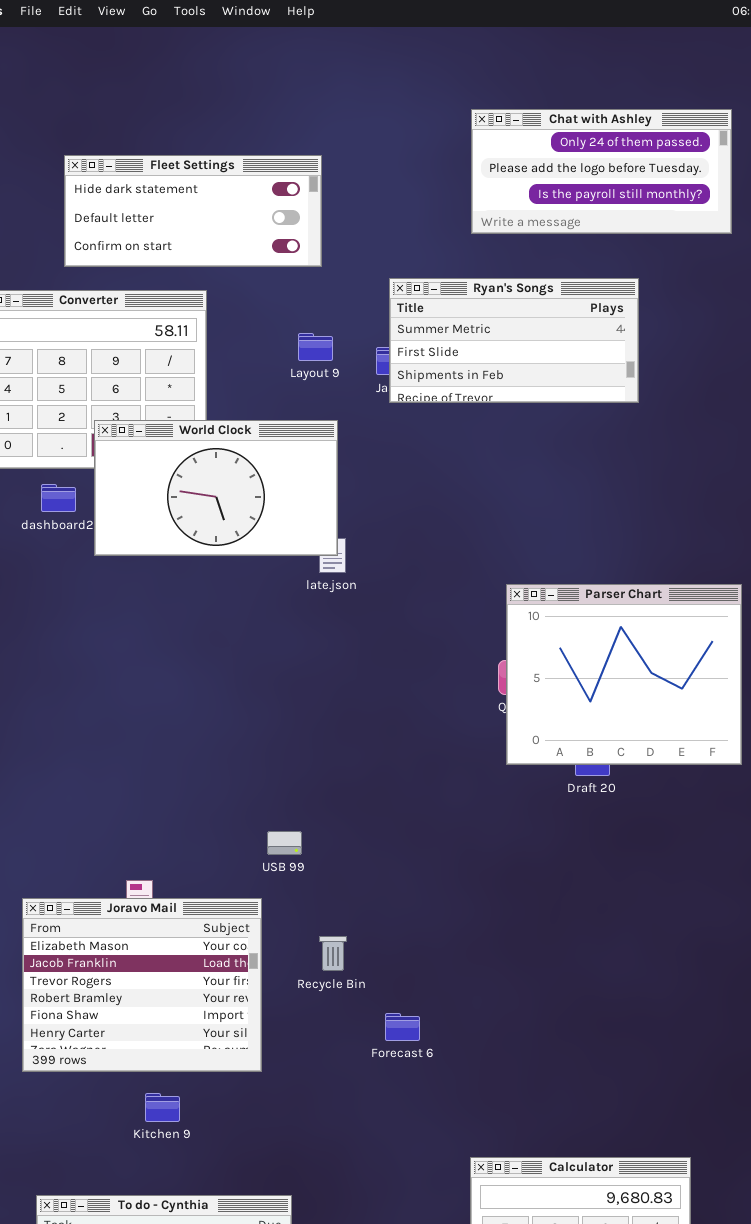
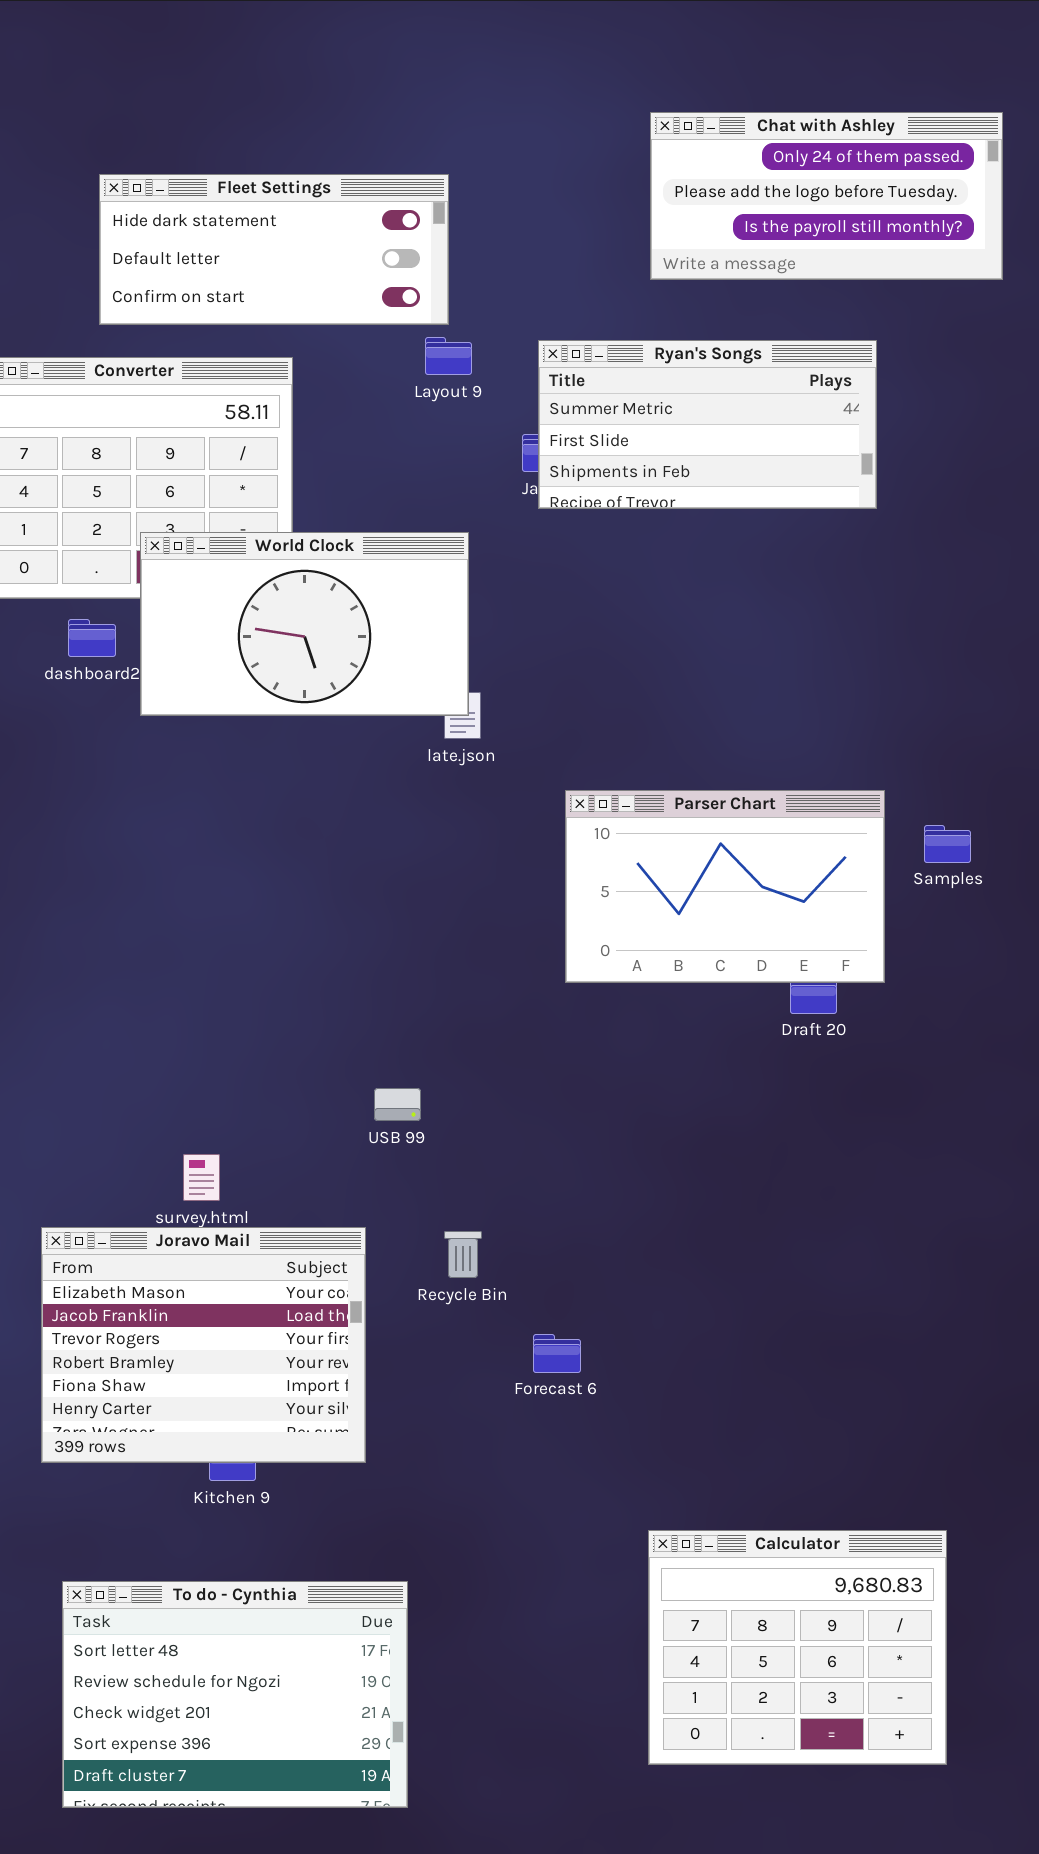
Layout 9: [298,333,333,361] -> [425,337,472,375], moved
Parser Chart: [506,584,742,765] -> [565,790,885,983], moved, resized
Joravo Mail: [22,898,262,1072] -> [41,1227,366,1463], moved

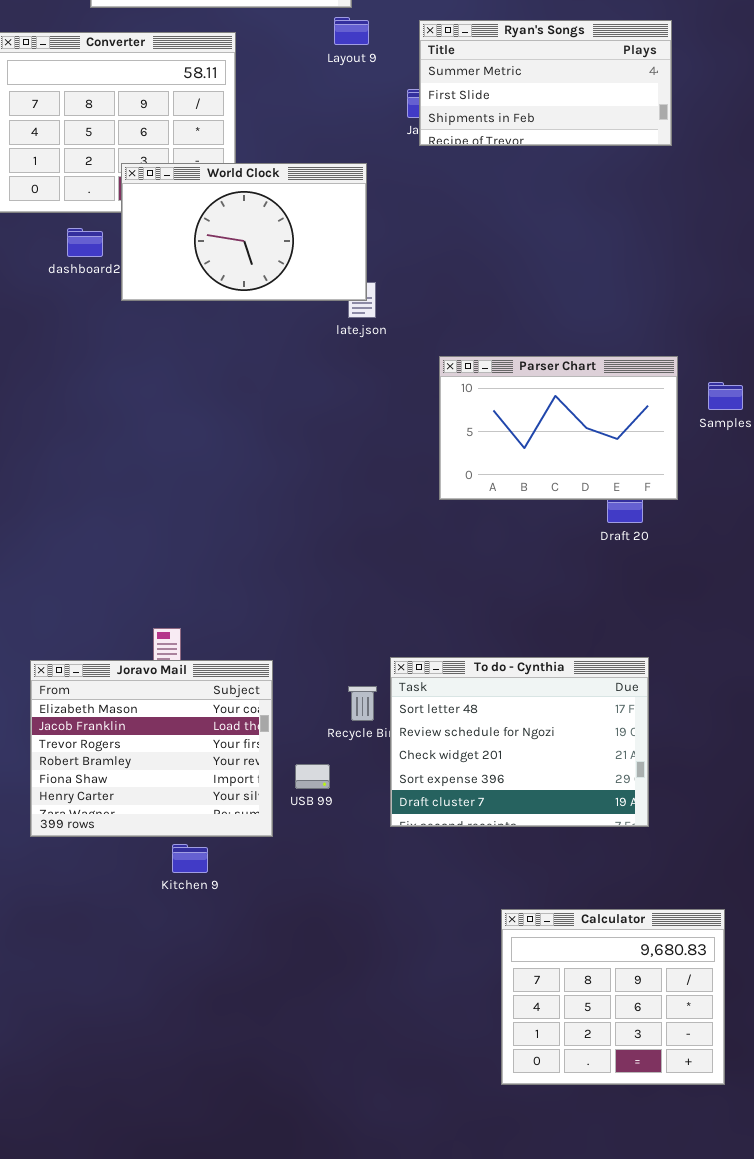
USB 99: [374,1088,421,1121] -> [295,764,330,789], moved
Joravo Mail: [41,1227,366,1463] -> [30,660,273,837], moved
To do - Cynthia: [62,1581,408,1808] -> [390,657,649,827], moved

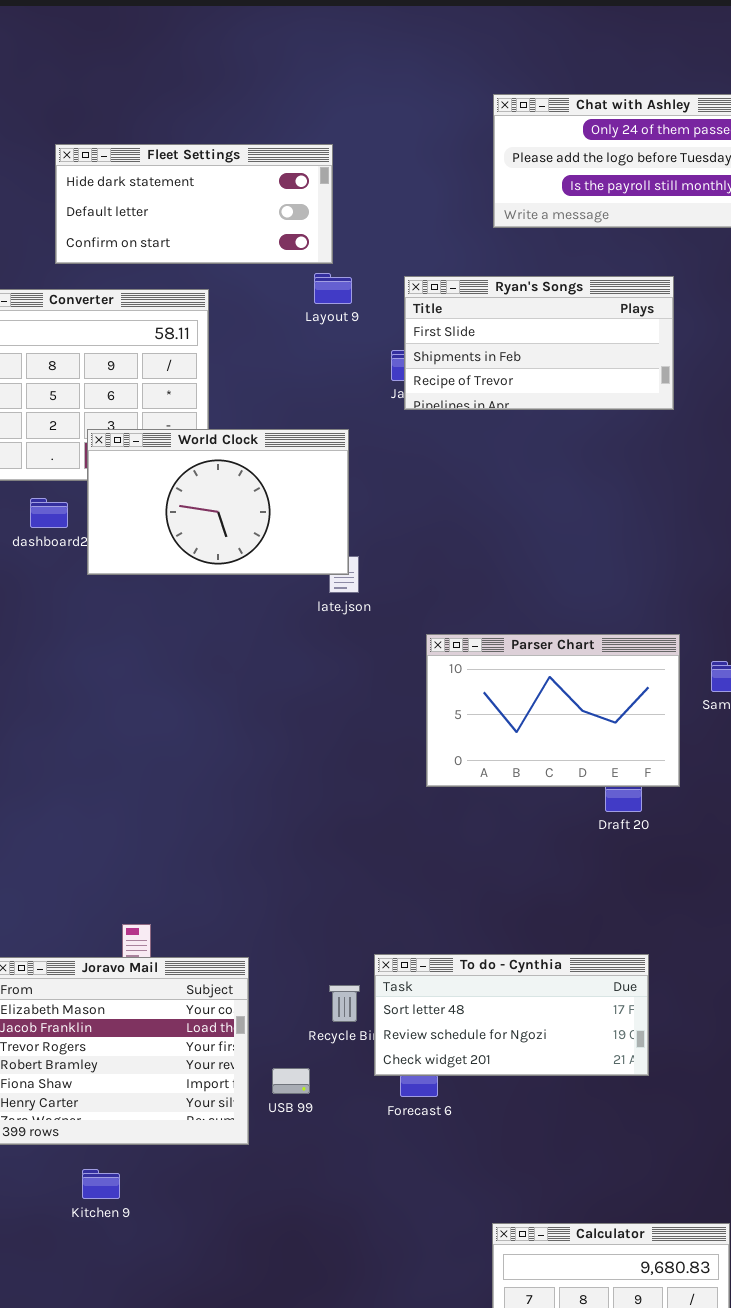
Ryan's Songs: [419,20,672,146] -> [404,276,674,410], scrolled down 1 row
To do - Cynthia: [390,657,649,827] -> [374,954,649,1076], resized
Kitchen 9: [172,844,208,873] -> [82,1169,120,1199], moved

